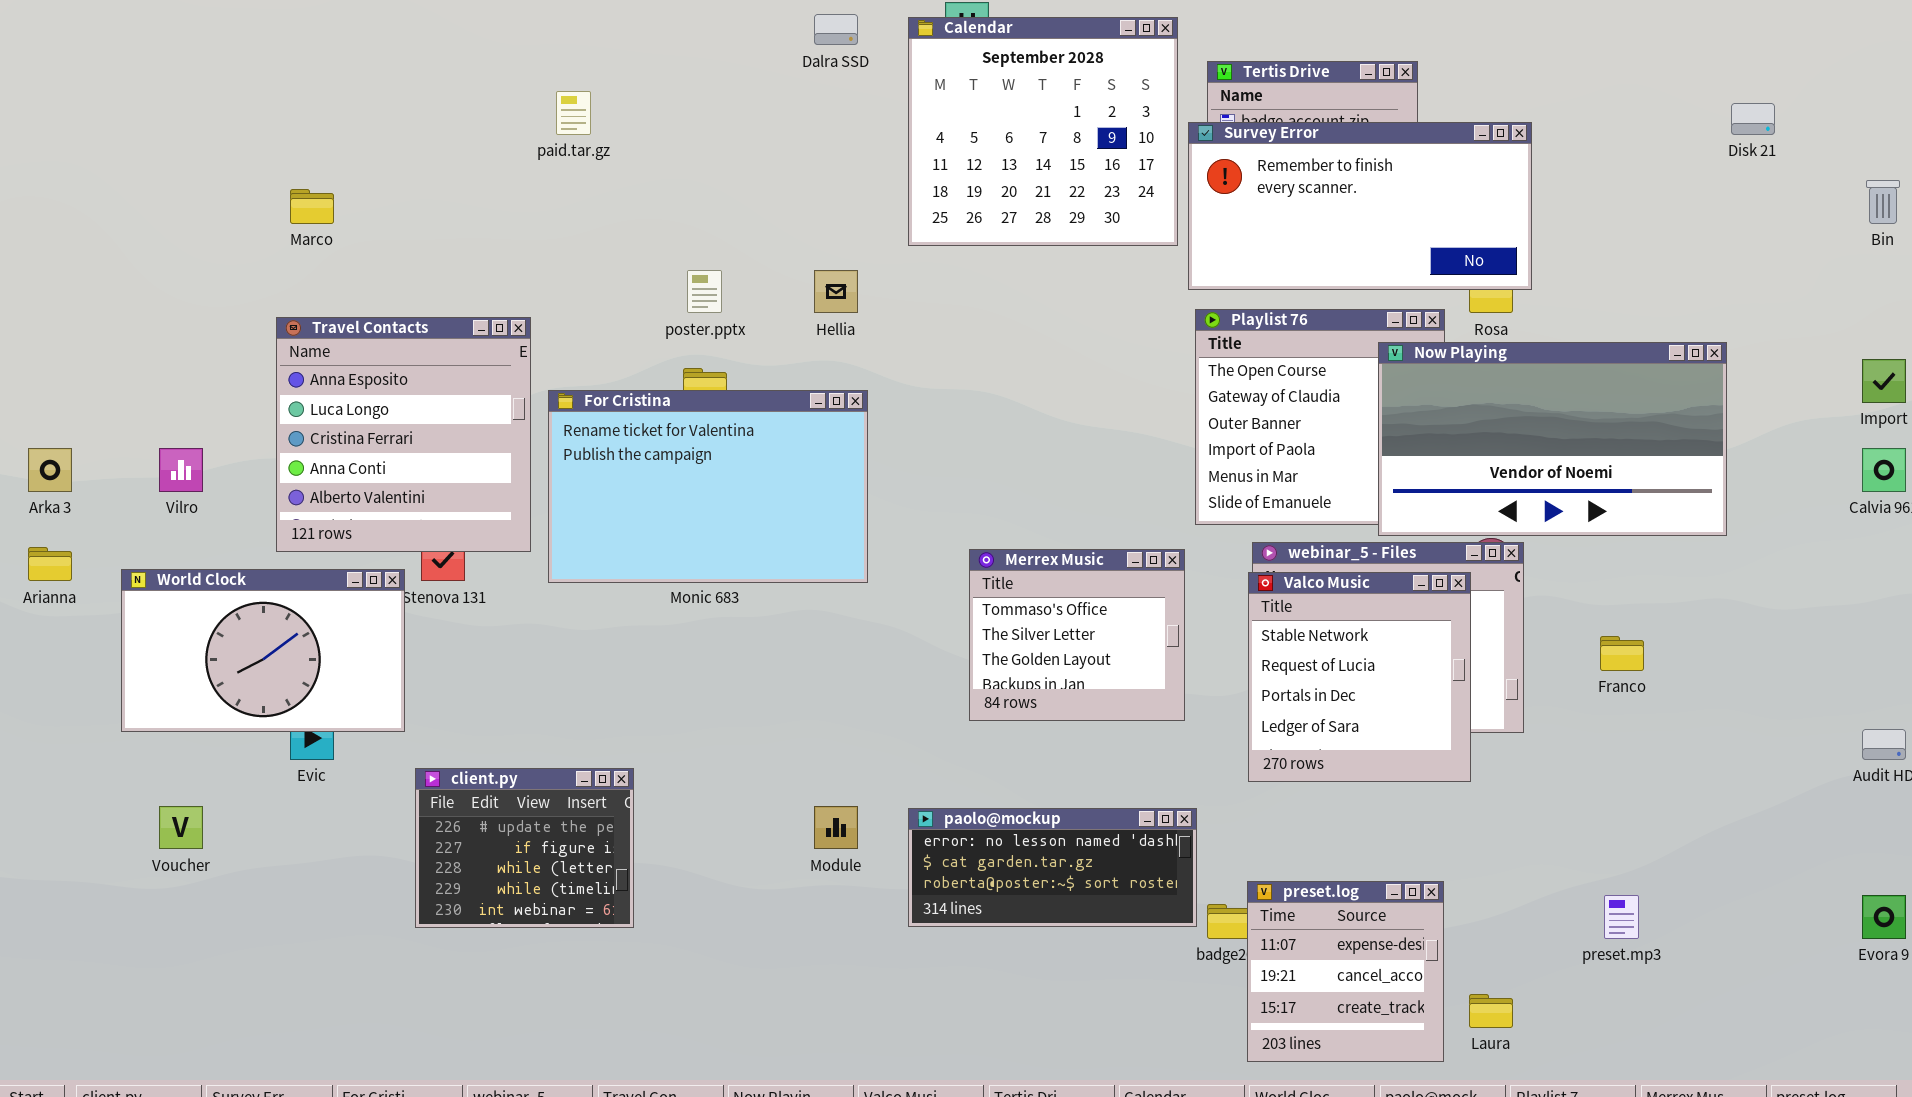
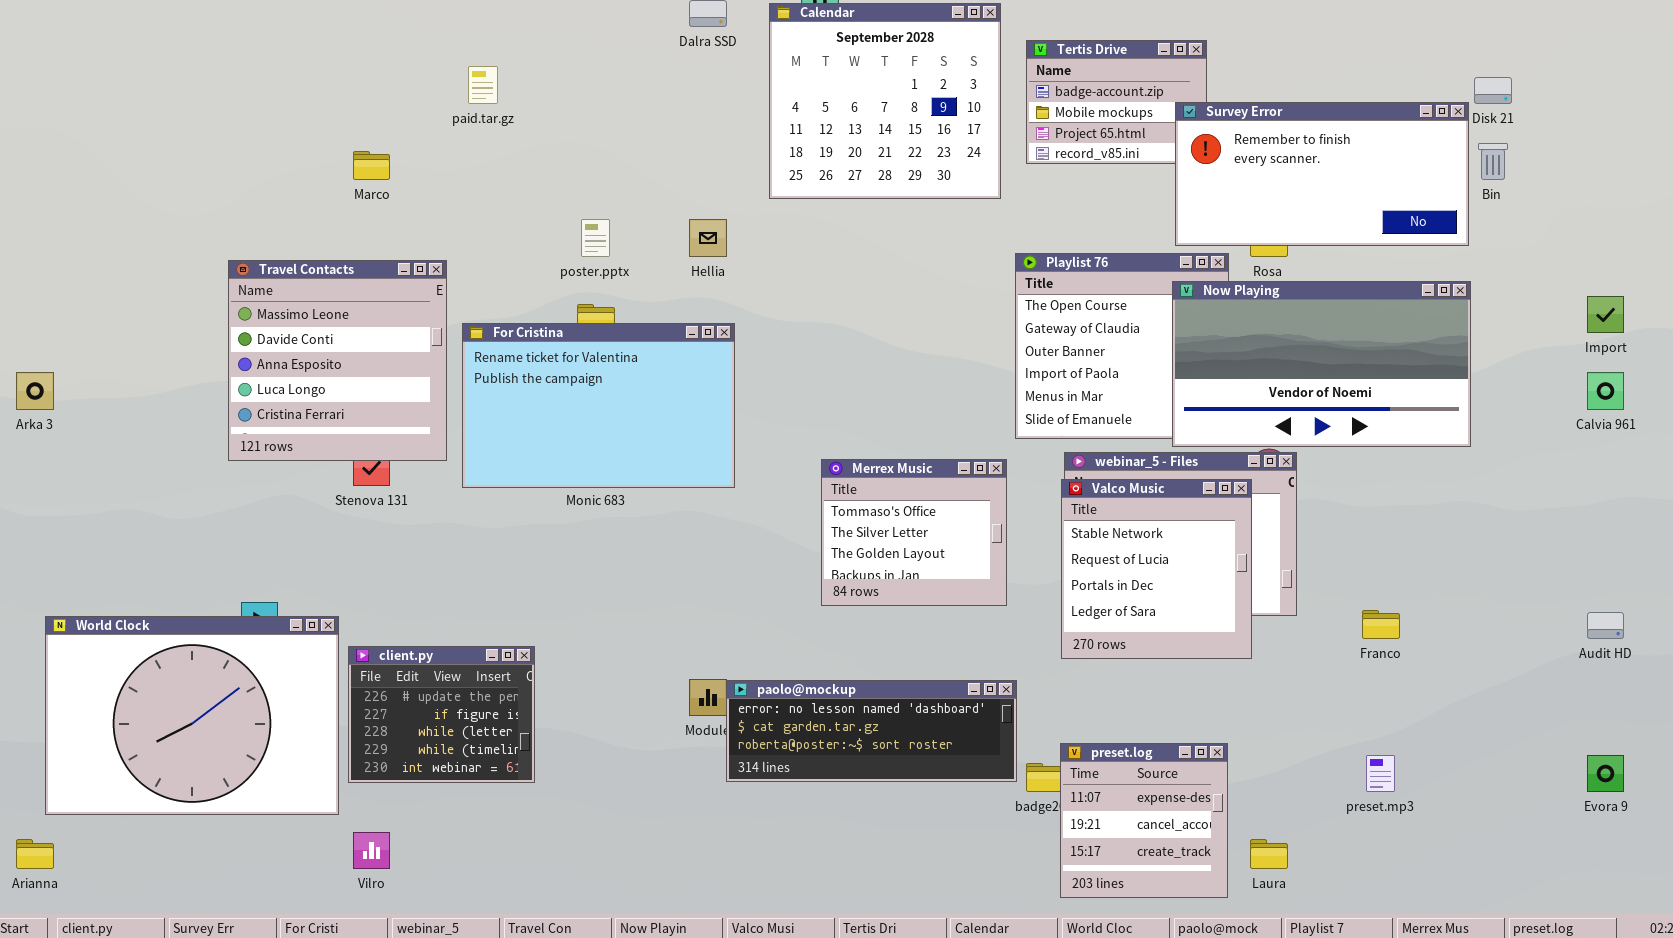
Survey Error: [1188,122,1532,290] -> [1175,102,1469,246], moved
Bin: [1866,180,1900,224] -> [1478,143,1508,180], moved
Marco: [290,189,334,224] -> [353,151,390,180], moved
Travel Contacts: [276,317,531,552] -> [228,260,447,461], scrolled up 2 rows
Vilro: [159,448,203,492] -> [353,832,390,869], moved
Arianna: [28,547,72,581] -> [16,839,54,869], moved
World Clock: [121,569,405,732] -> [45,616,339,815], moved, resized
Franco: [1600,636,1644,671] -> [1362,610,1400,639], moved
paolo@mockup: [908,808,1197,927] -> [726,680,1017,782], resized

